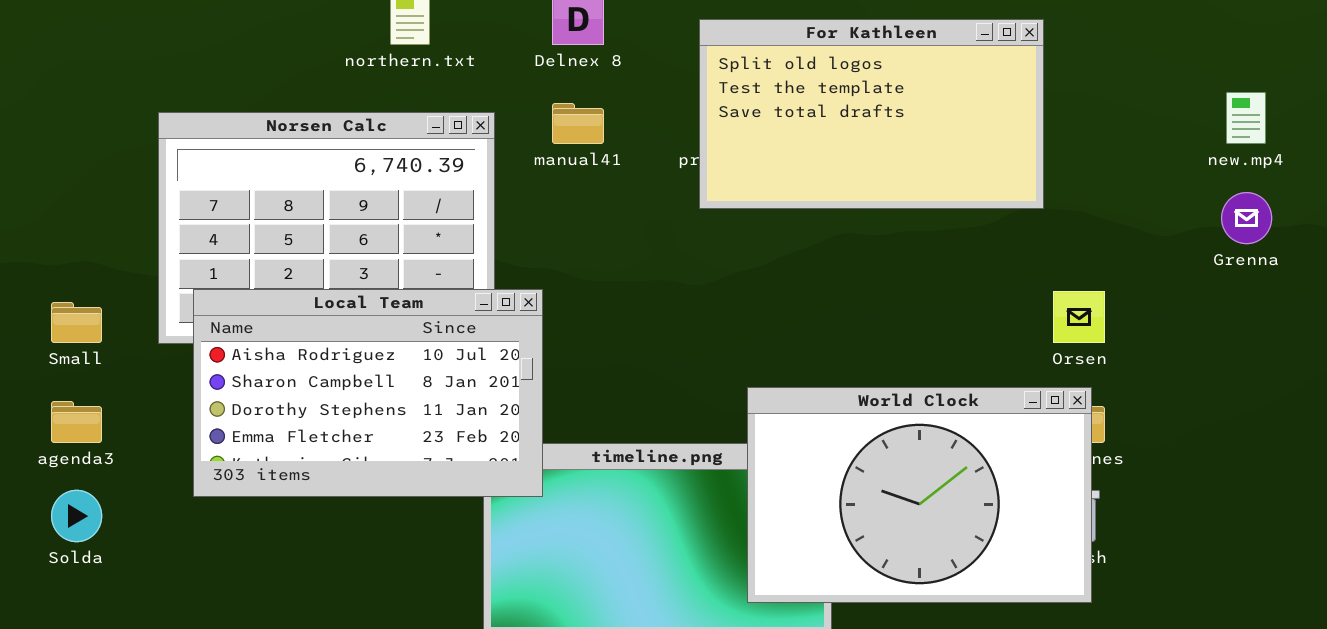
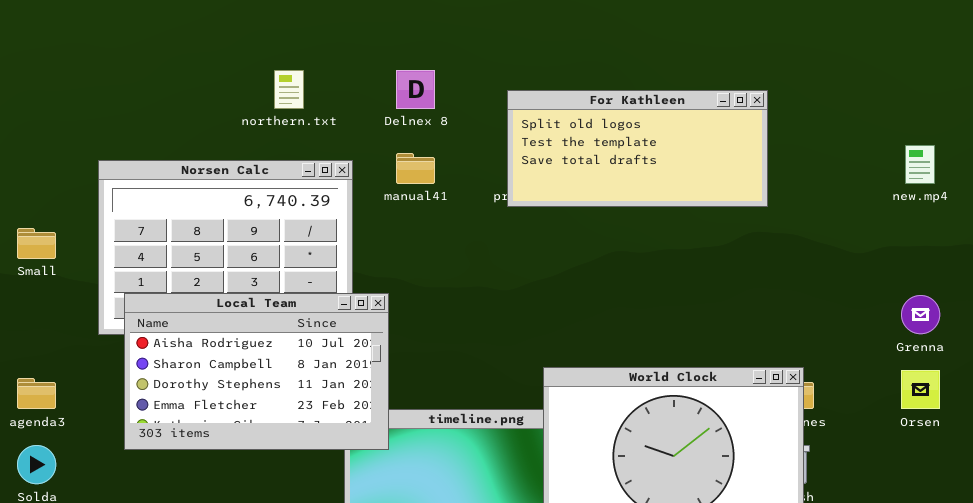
For Kathleen: [699,19,1044,209] -> [507,90,768,207], resized
Grenna: [1221,192,1272,244] -> [901,295,940,334], moved
Orsen: [1053,291,1105,343] -> [901,370,940,409], moved
Small: [51,302,102,343] -> [17,228,56,259], moved

